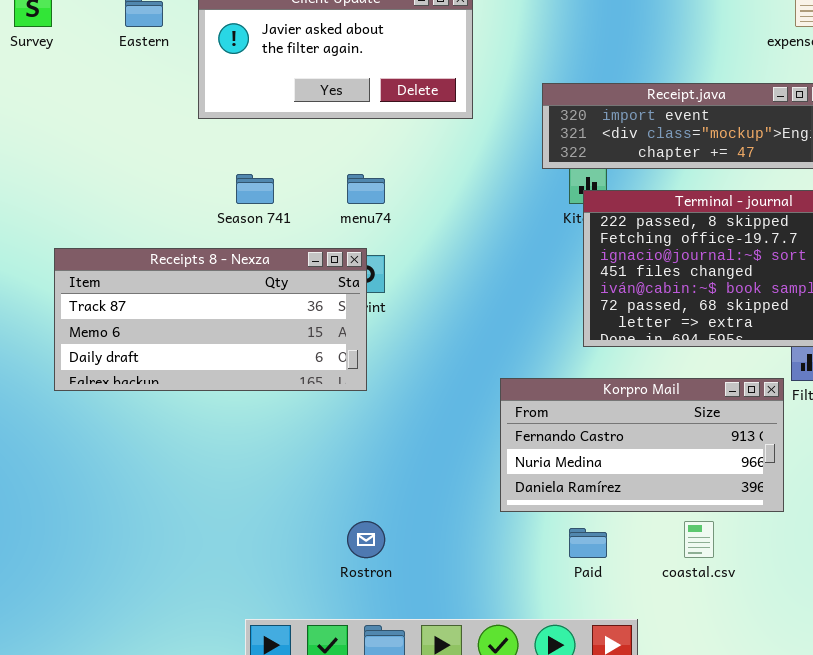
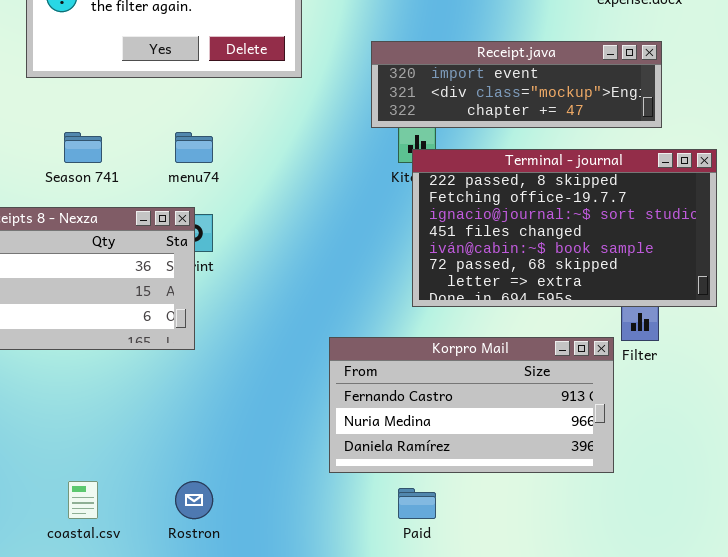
coastal.csv: [684,521,714,558] -> [68,481,98,519], moved

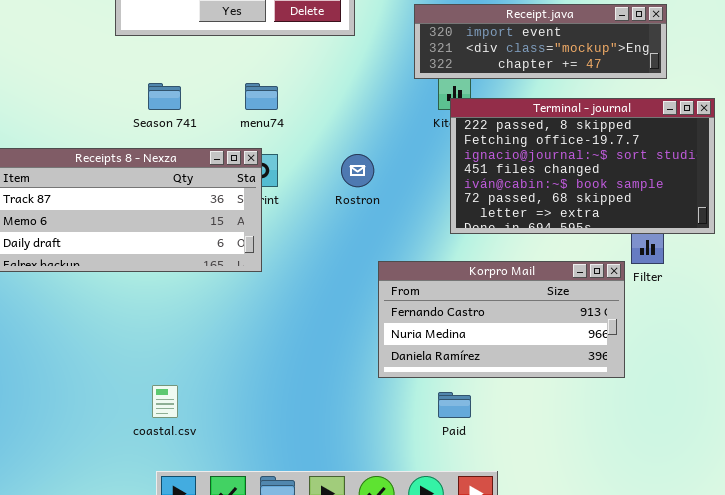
Rostron: [175,481,213,519] -> [341,154,374,187], moved

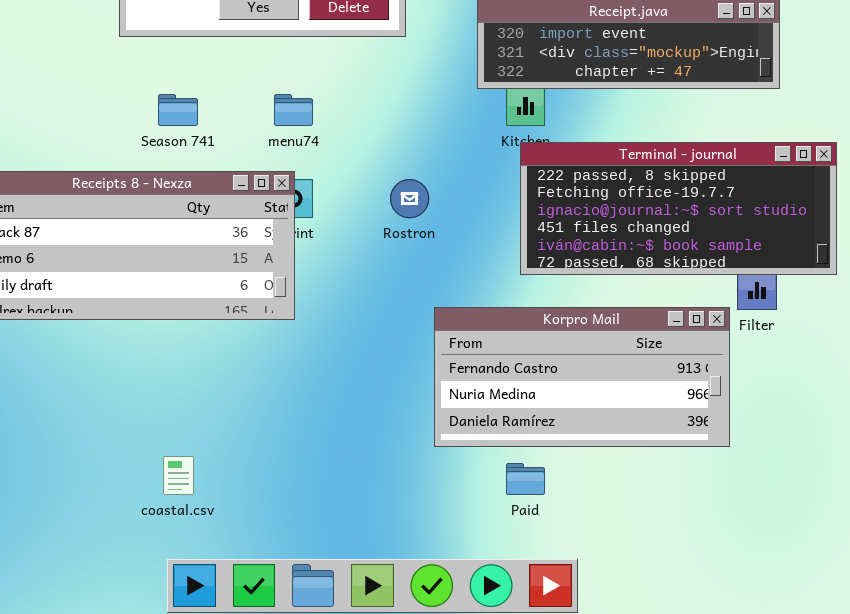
Terminal - journal: [450,98,715,234] -> [520,142,837,275], resized

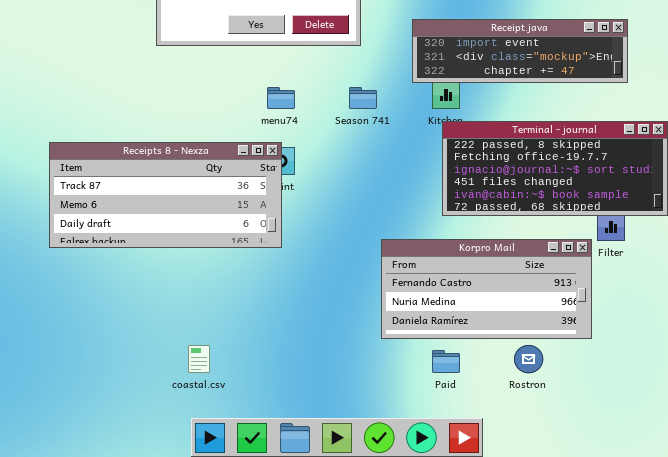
Season 741: [158,94,198,126] -> [349,87,377,109], moved
Rostron: [390,179,429,218] -> [514,345,543,373], moved

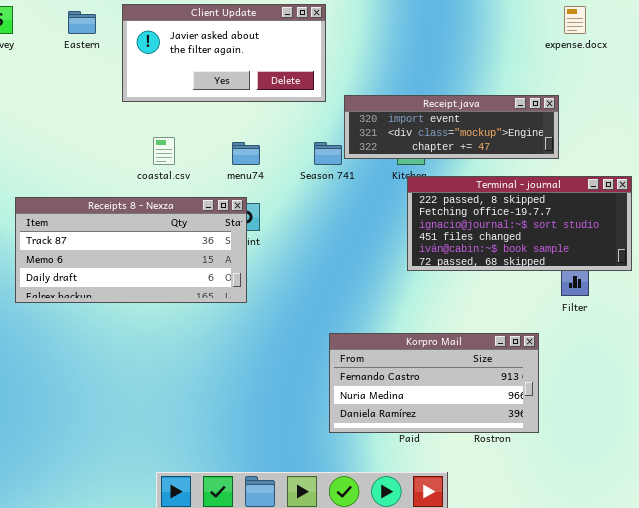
Receipt.java: [412,19,628,83] -> [344,95,559,159], moved
Korpro Mail: [381,239,592,339] -> [329,333,539,433], moved
coastal.csv: [188,345,210,373] -> [153,137,175,165], moved

